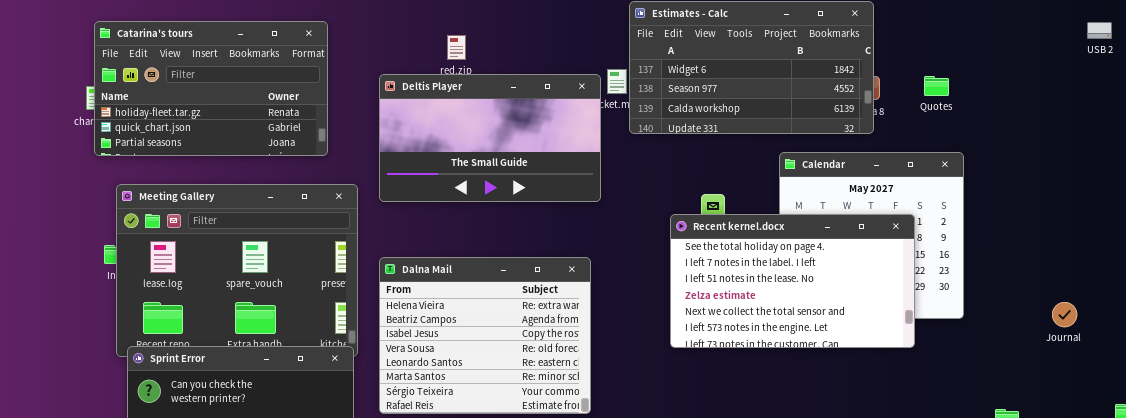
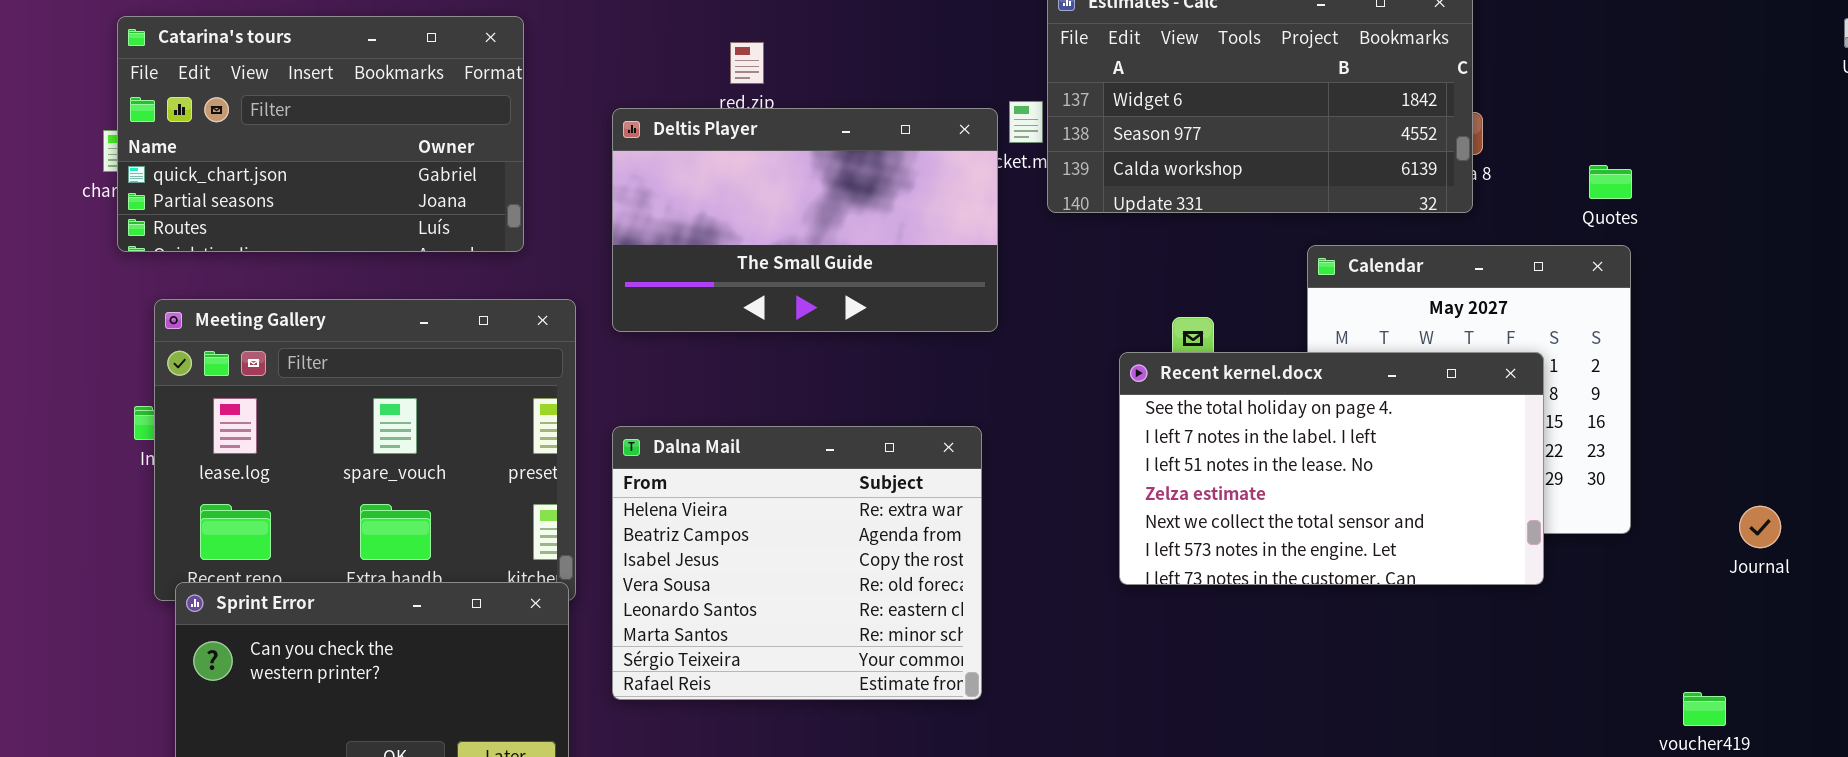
Catarina's tours: [94,21,328,156] -> [117,16,524,252], scrolled down 1 row
Quotes: [924,76,949,96] -> [1589,165,1632,199], moved
Journal: [1052,302,1077,327] -> [1739,506,1781,548], moved

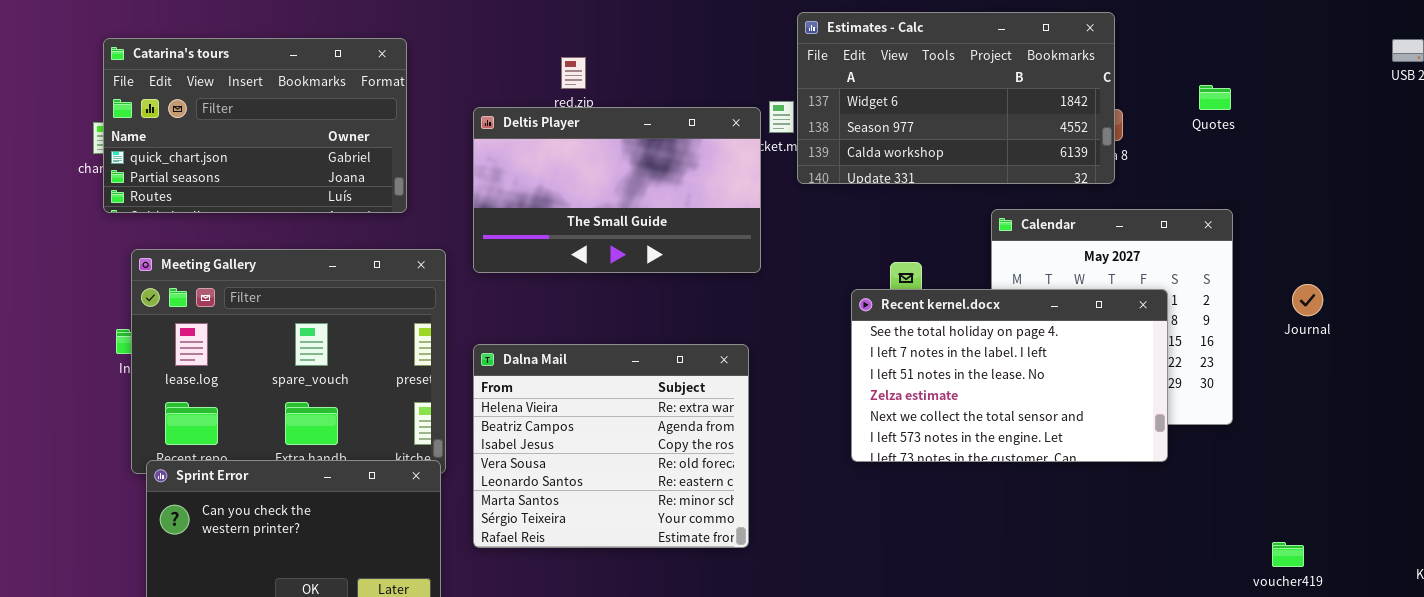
Quotes: [1589,165,1632,199] -> [1199,85,1231,110], moved
Journal: [1739,506,1781,548] -> [1292,284,1323,316], moved

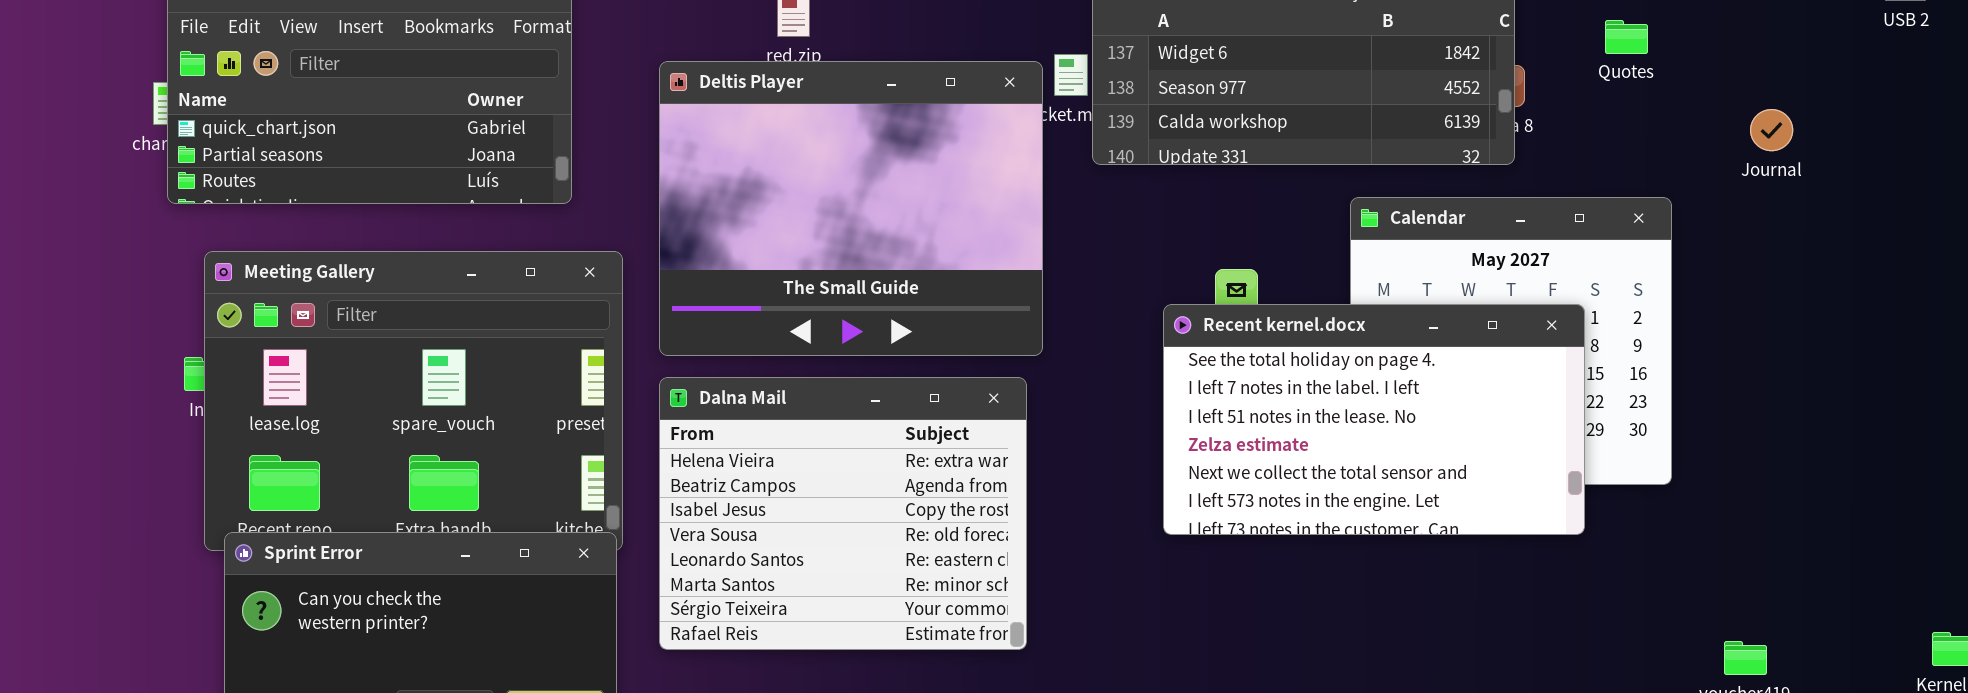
Quotes: [1199,85,1231,110] -> [1605,20,1648,54], moved
Deltis Player: [473,107,761,273] -> [659,61,1043,356], resized
Journal: [1292,284,1323,316] -> [1750,109,1793,151], moved

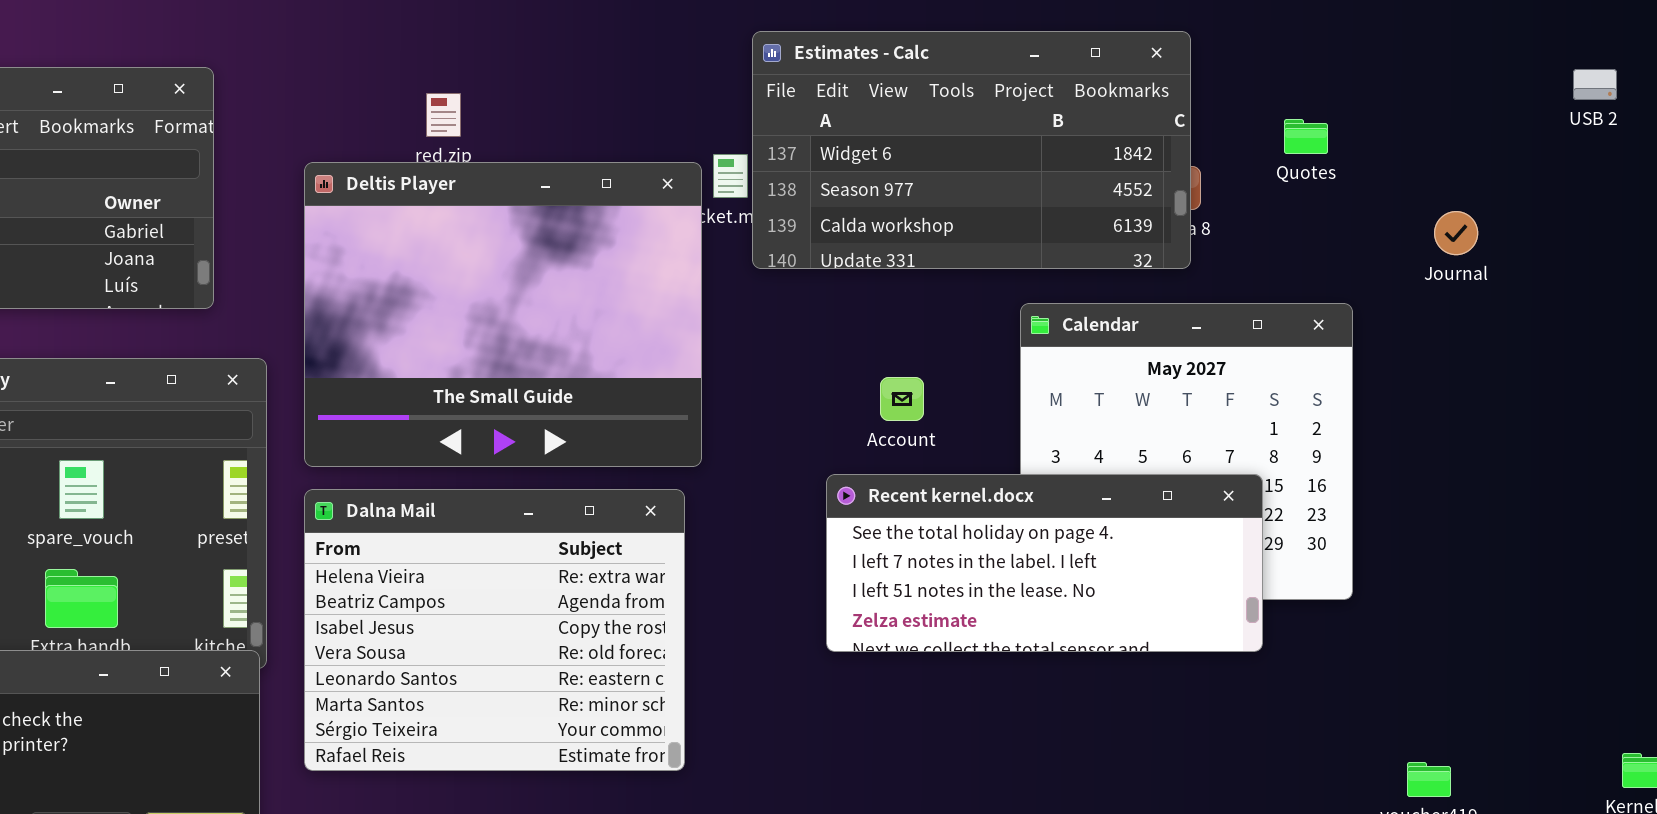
Recent kernel.docx: [1163,304,1585,535] -> [826,474,1263,652], resized

